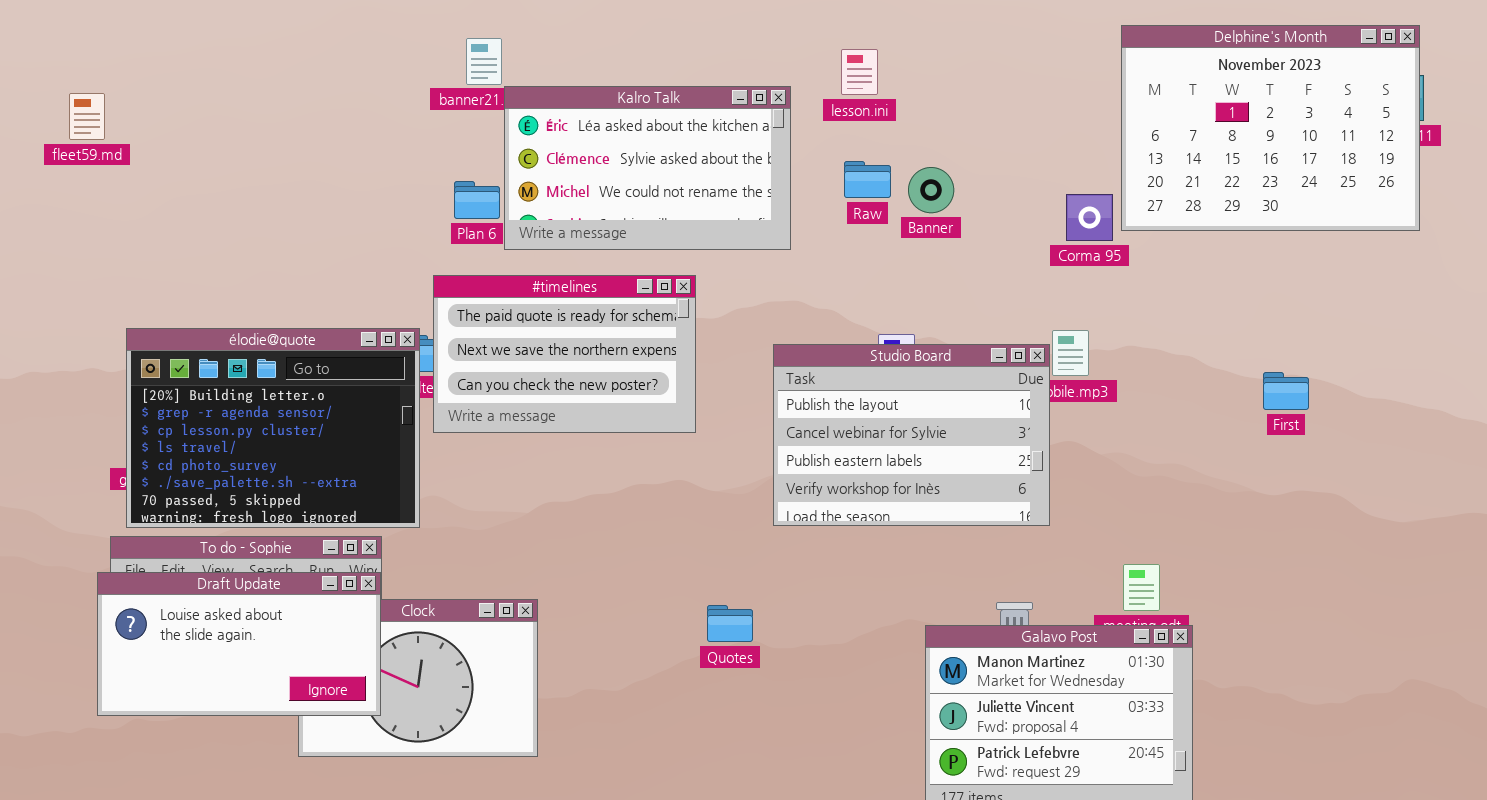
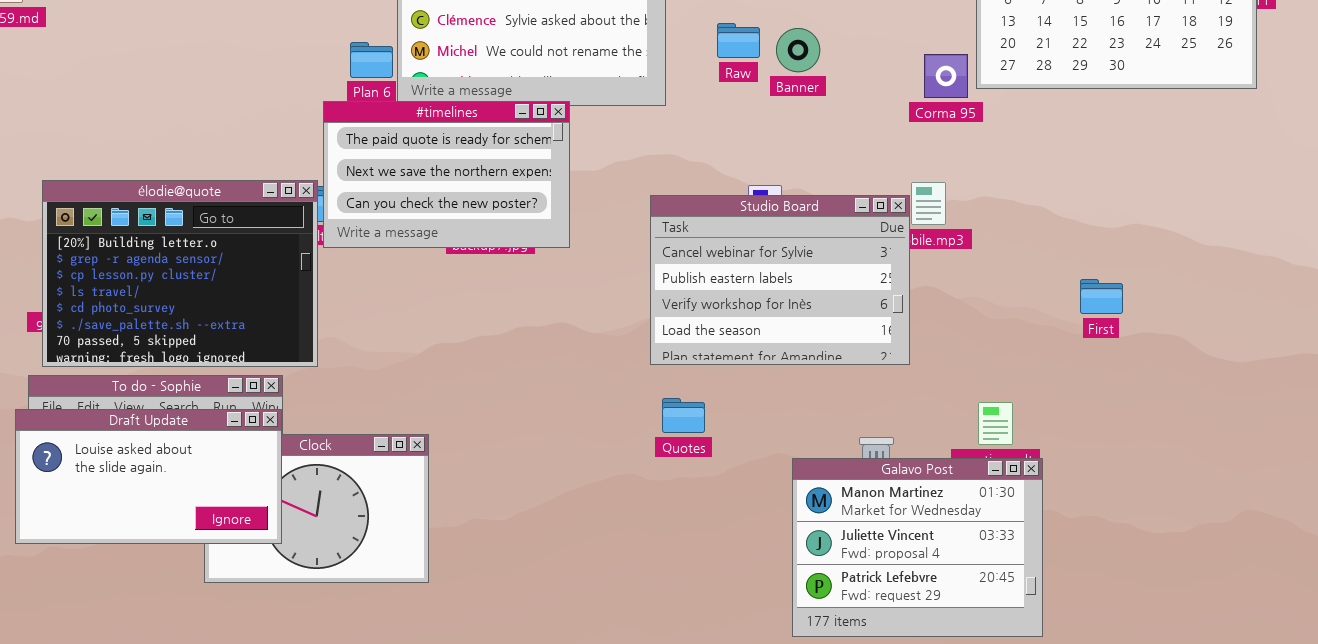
#timelines: [433,275,696,433] -> [323,101,570,248], moved
Studio Board: [773,344,1050,526] -> [650,195,910,365], scrolled down 1 row
First: [1263,372,1309,410] -> [1080,279,1123,314], moved
Quotes: [707,605,753,642] -> [662,398,705,433], moved

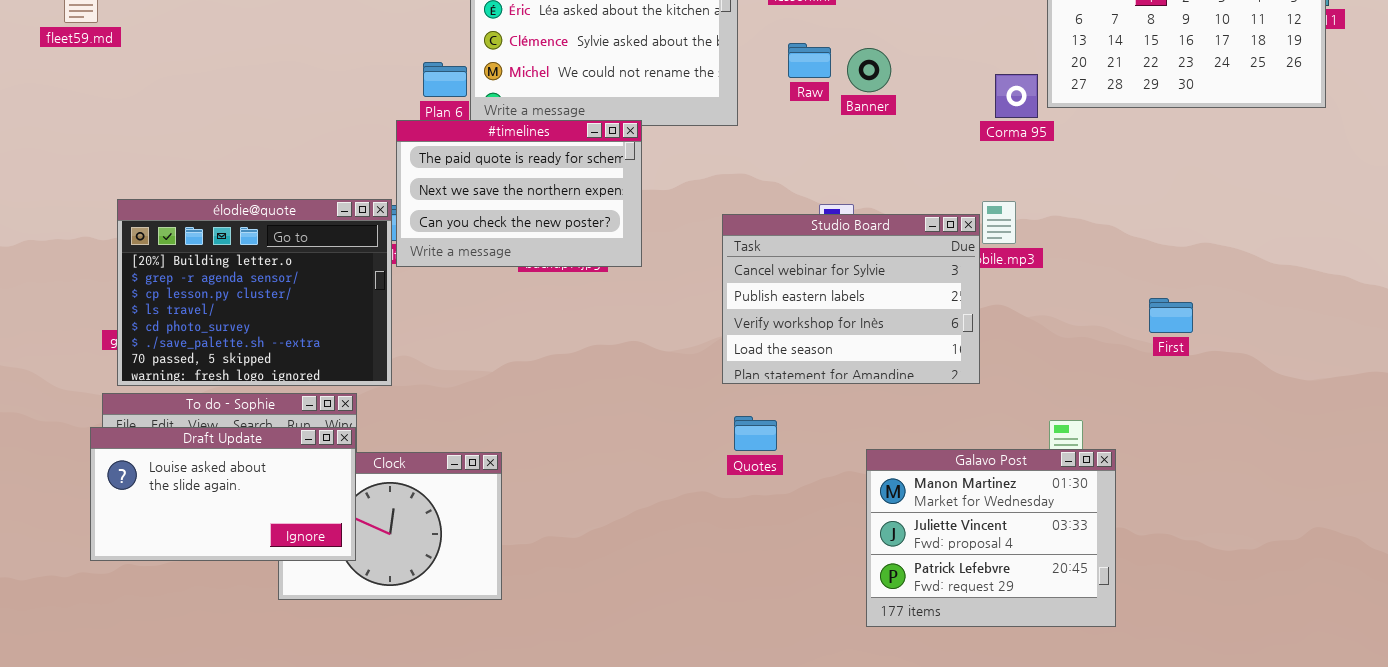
Galavo Post: [792,458,1043,637] -> [866,449,1116,627], moved

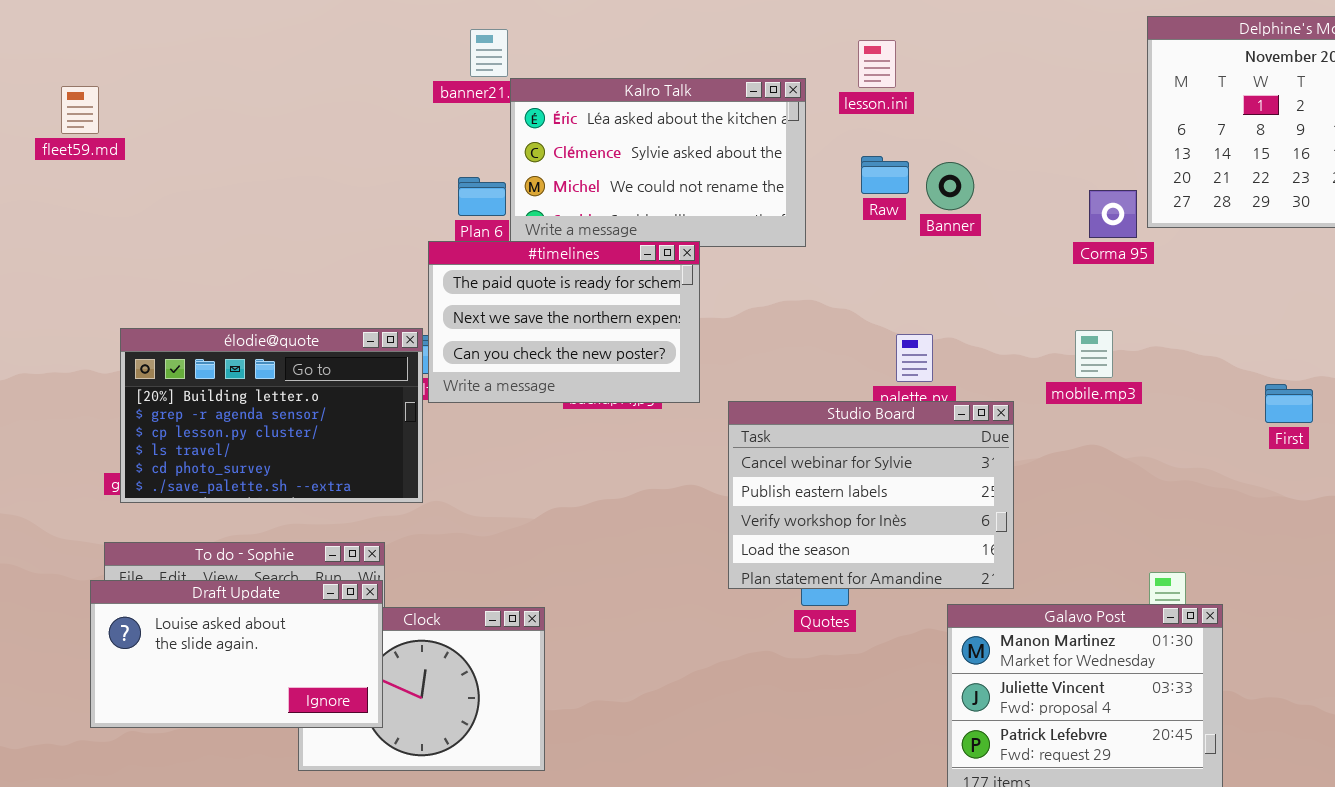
élodie@quote: [117,199,392,386] -> [120,328,423,503], resized
Studio Board: [722,214,980,384] -> [728,401,1014,589], moved
First: [1149,298,1193,333] -> [1265,384,1313,423], moved

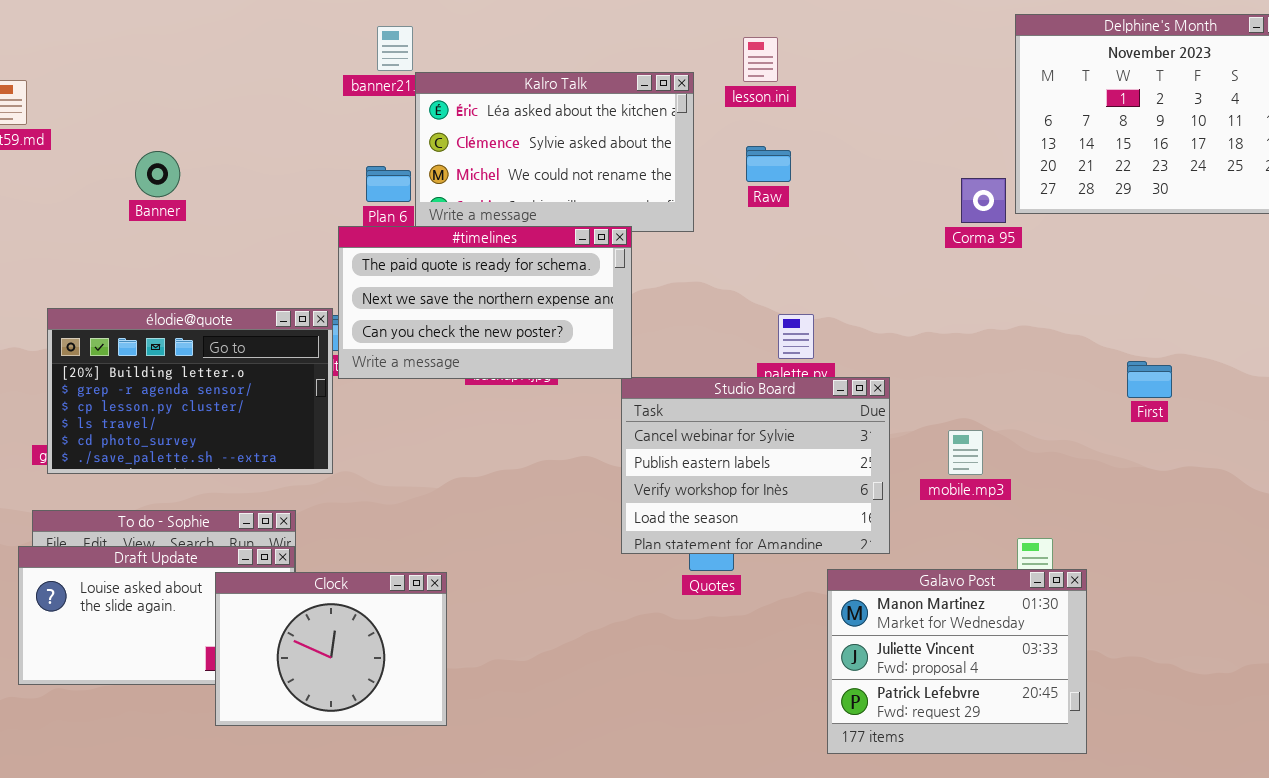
Banner: [926,162,974,210] -> [135,151,180,197], moved
#timelines: [428,241,700,403] -> [338,226,632,379], resized
mobile.mp3: [1075,330,1113,378] -> [948,430,983,475], moved
Clock: [298,607,545,771] -> [215,572,447,726], raised

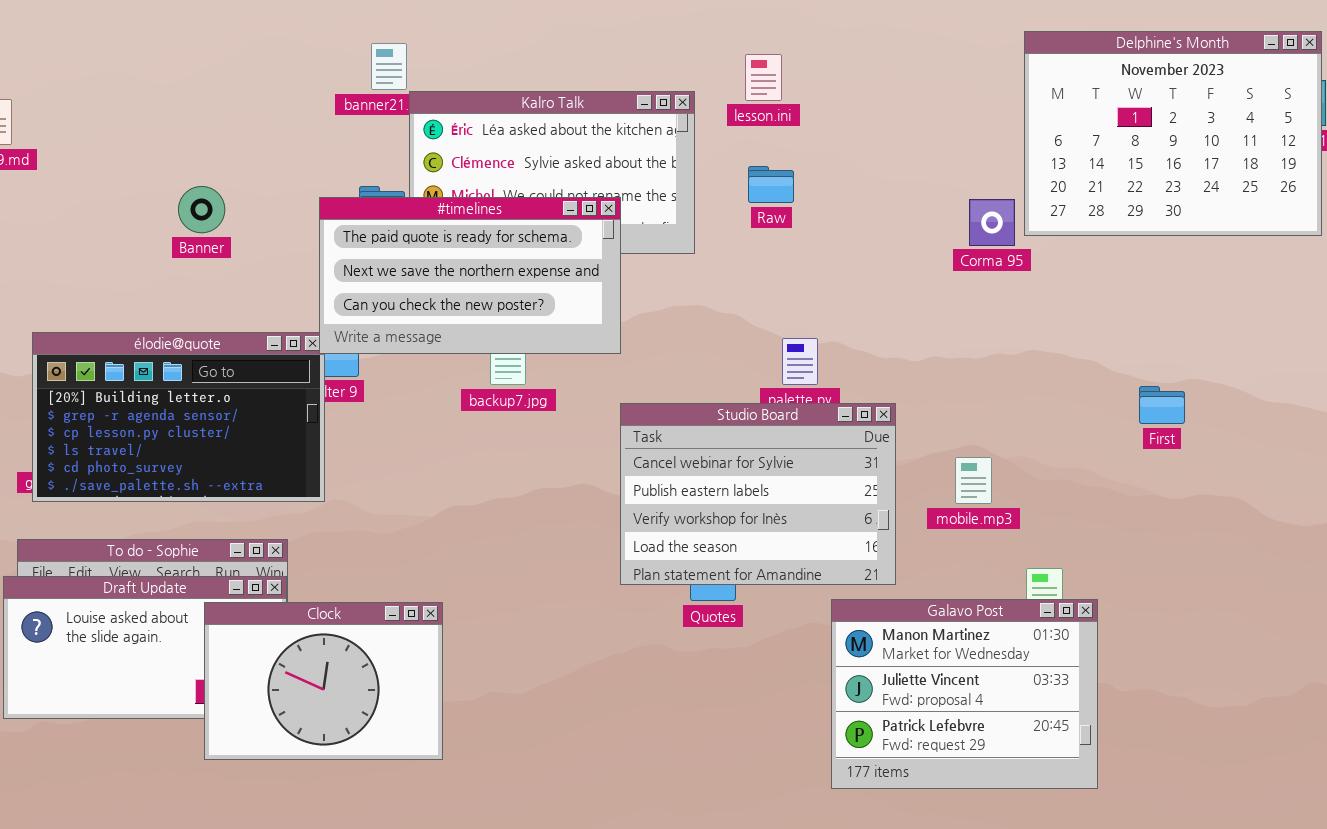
Banner: [135,151,180,197] -> [178,186,225,233], moved
#timelines: [338,226,632,379] -> [319,197,621,354], moved

